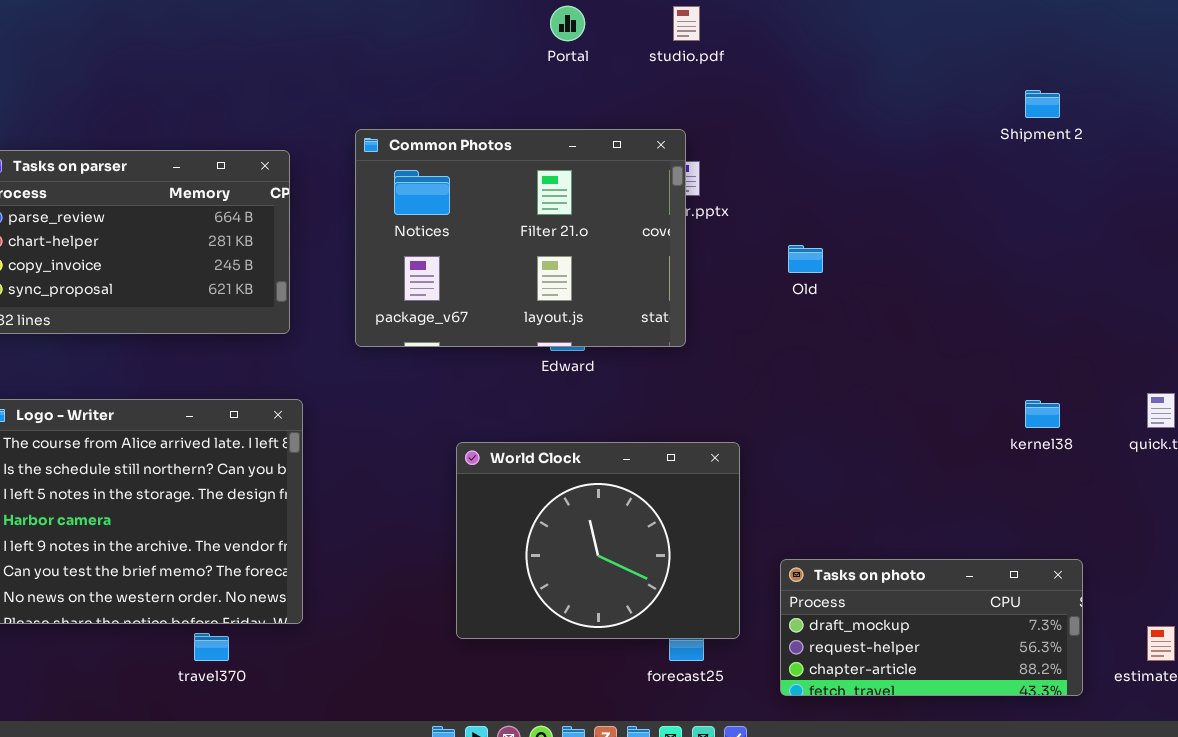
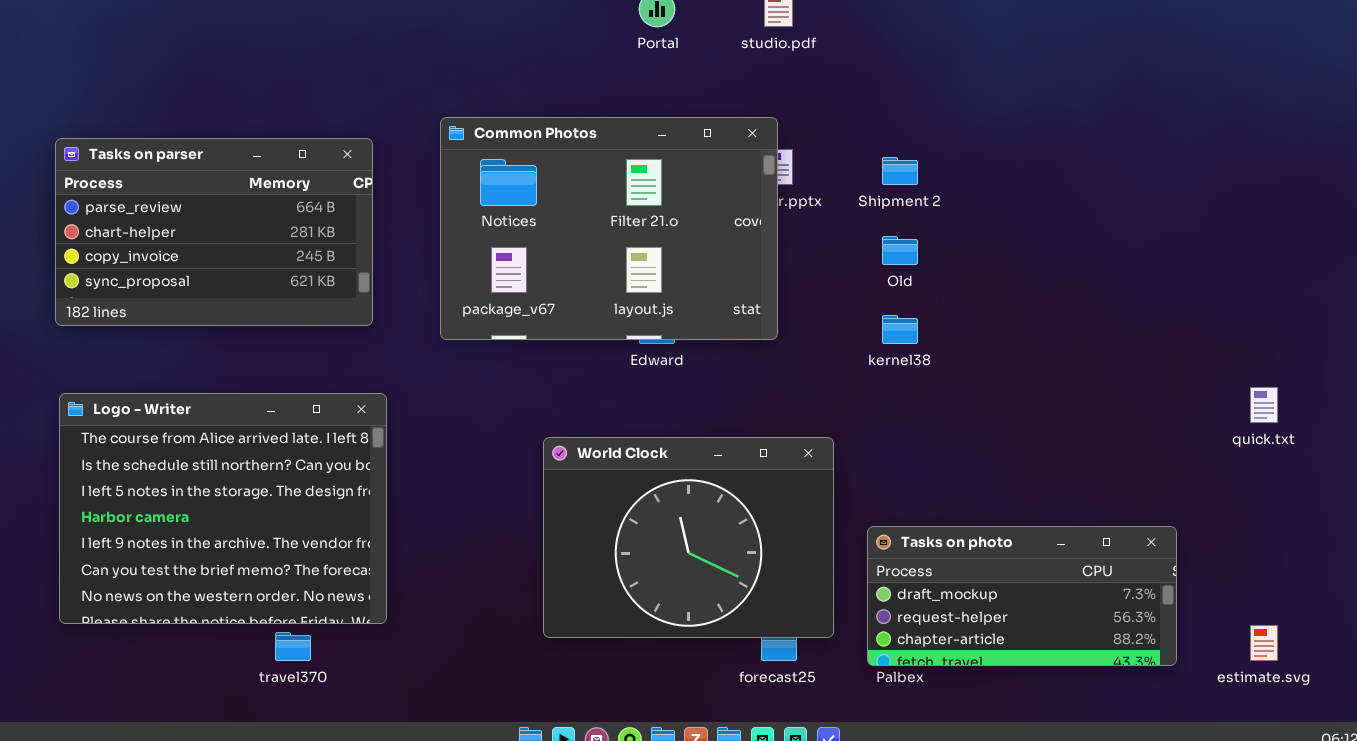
Shipment 2: [1025,90,1060,118] -> [882,157,918,185], moved
kernel38: [1025,400,1060,428] -> [882,315,918,344], moved
Tasks on photo: [780,559,1083,696] -> [867,526,1177,666], moved

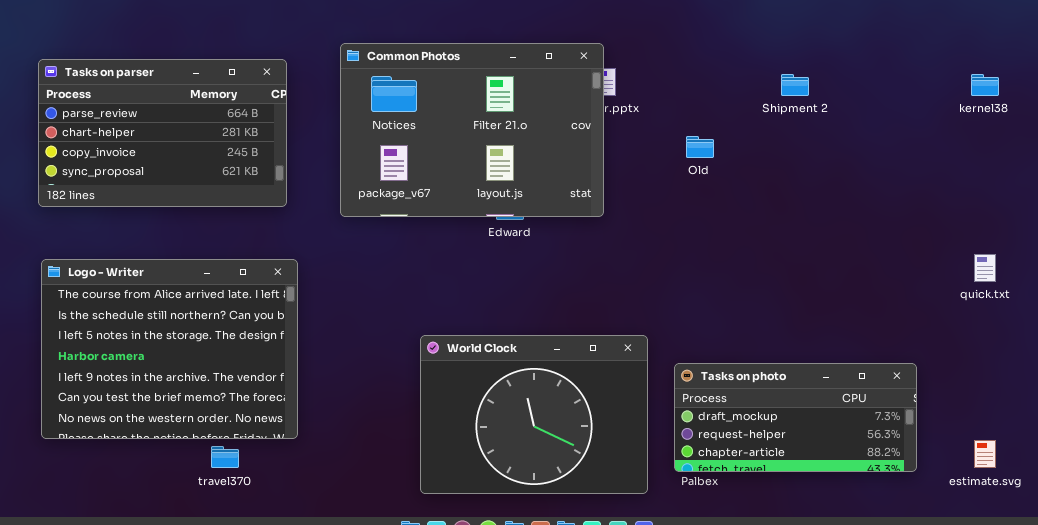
Shipment 2: [882,157,918,185] -> [781,74,809,96], moved
kernel38: [882,315,918,344] -> [971,74,999,96], moved
World Clock: [543,437,834,638] -> [420,335,648,494], moved

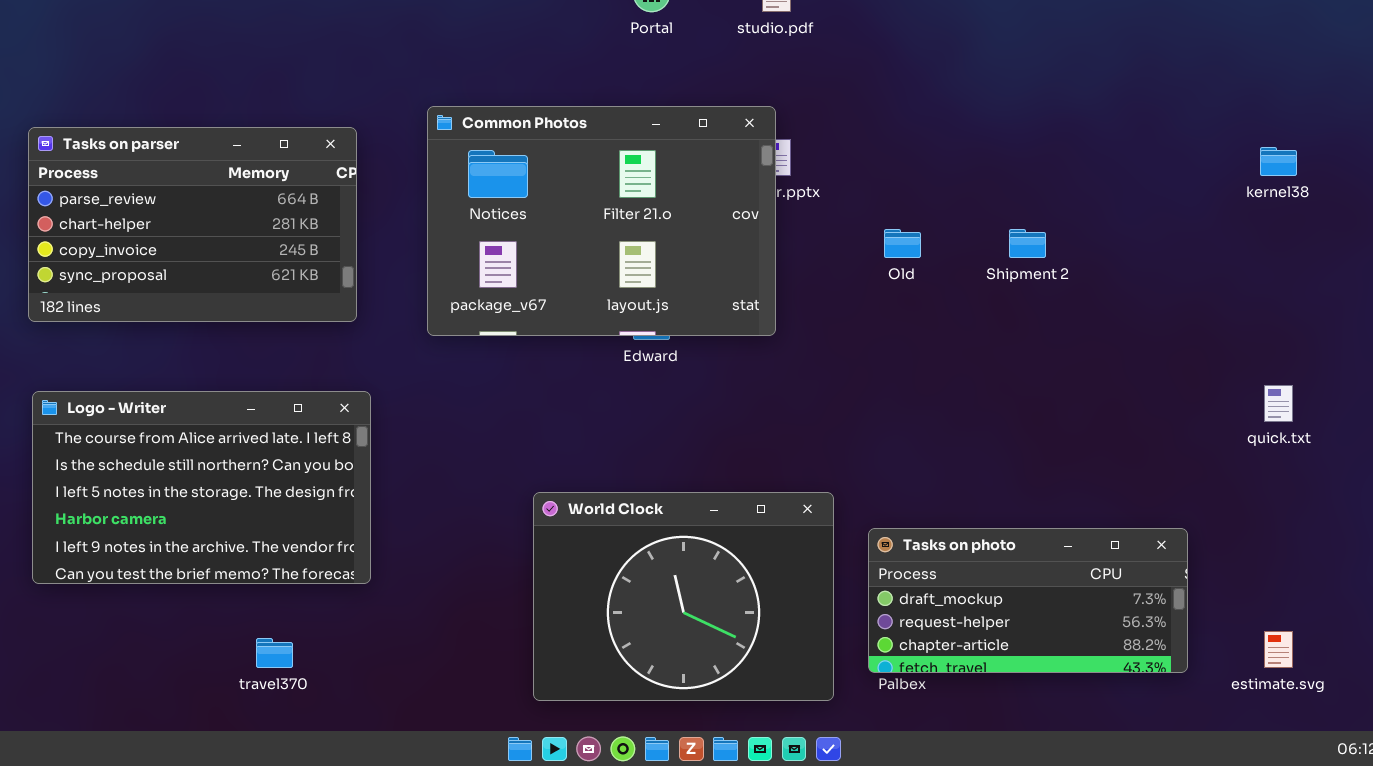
Shipment 2: [781,74,809,96] -> [1009,229,1046,258], moved
Logo - Writer: [41,259,298,439] -> [32,391,371,584], resized

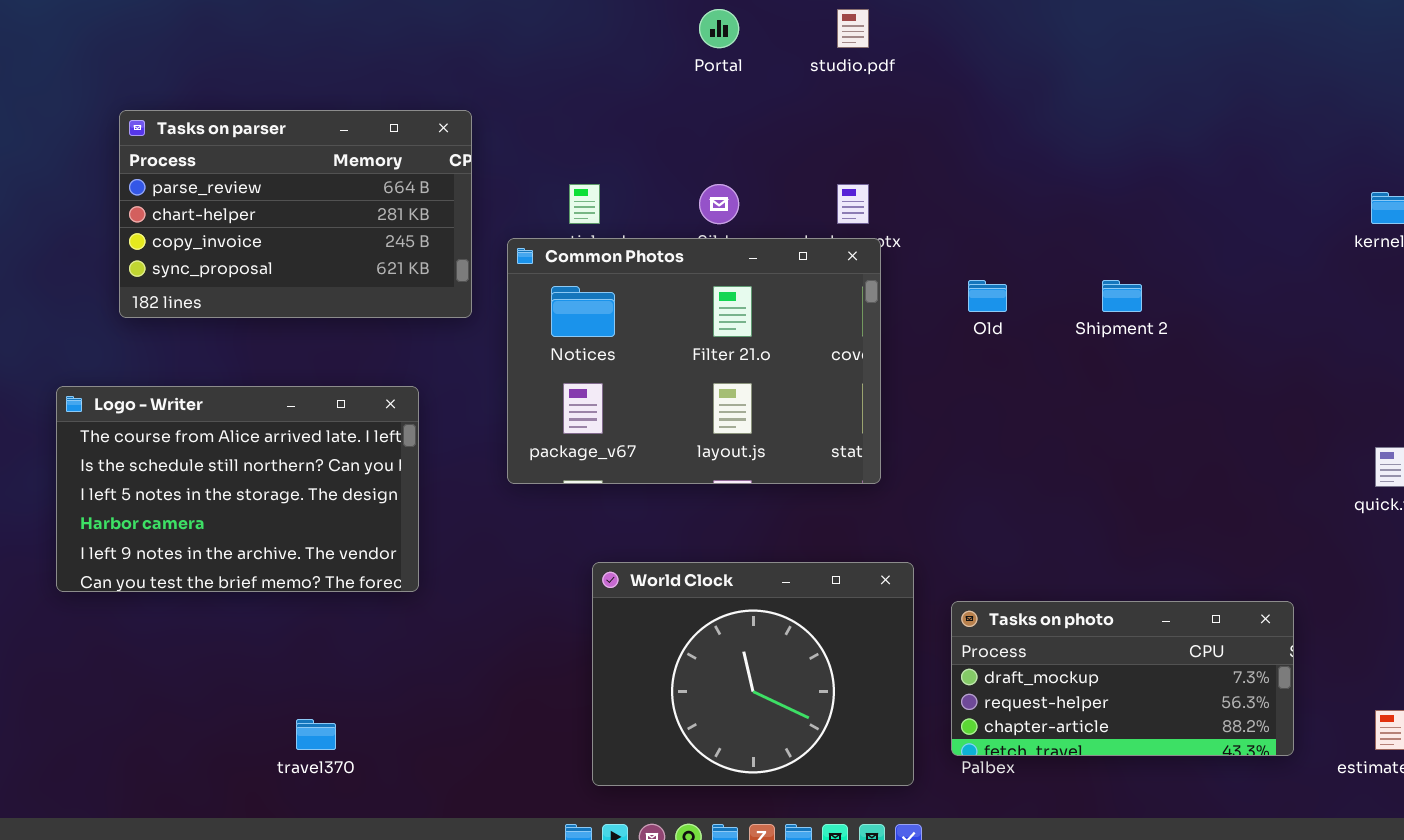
Common Photos: [427,106,776,336] -> [507,238,881,484], moved
Tasks on parser: [28,127,357,322] -> [119,110,472,318], moved
Logo - Writer: [32,391,371,584] -> [56,386,419,592], moved

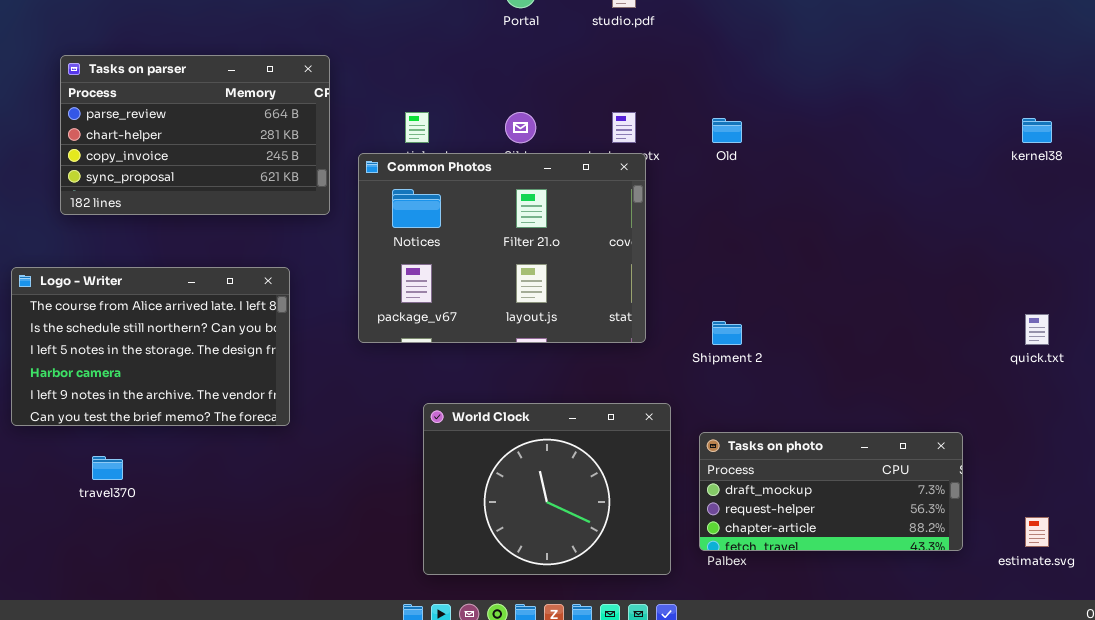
Old: [968,280,1007,312] -> [712,118,742,143], moved
Shipment 2: [1102,280,1142,312] -> [712,321,742,345], moved
travel370: [296,719,336,750] -> [92,456,123,480], moved

